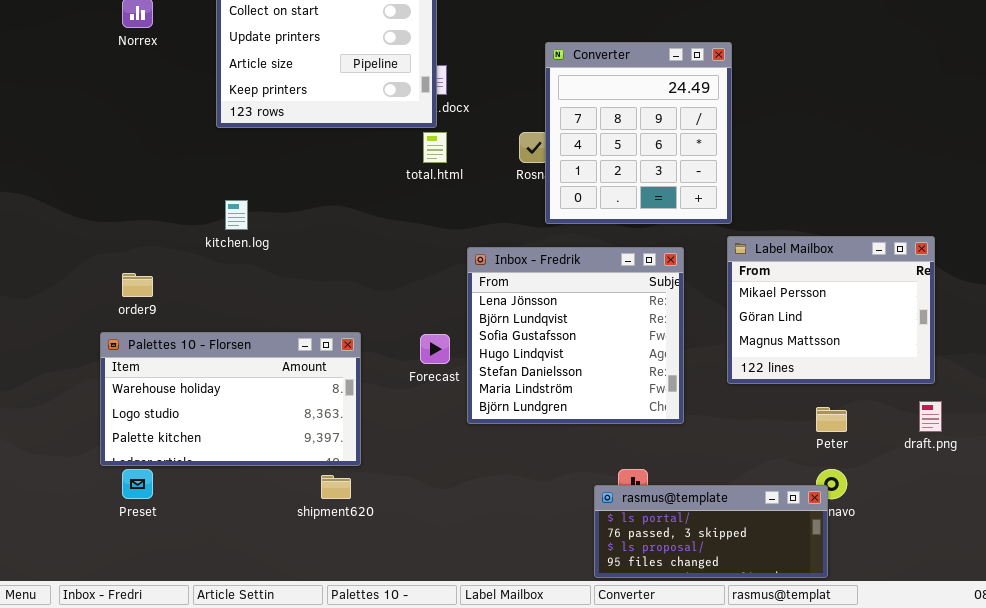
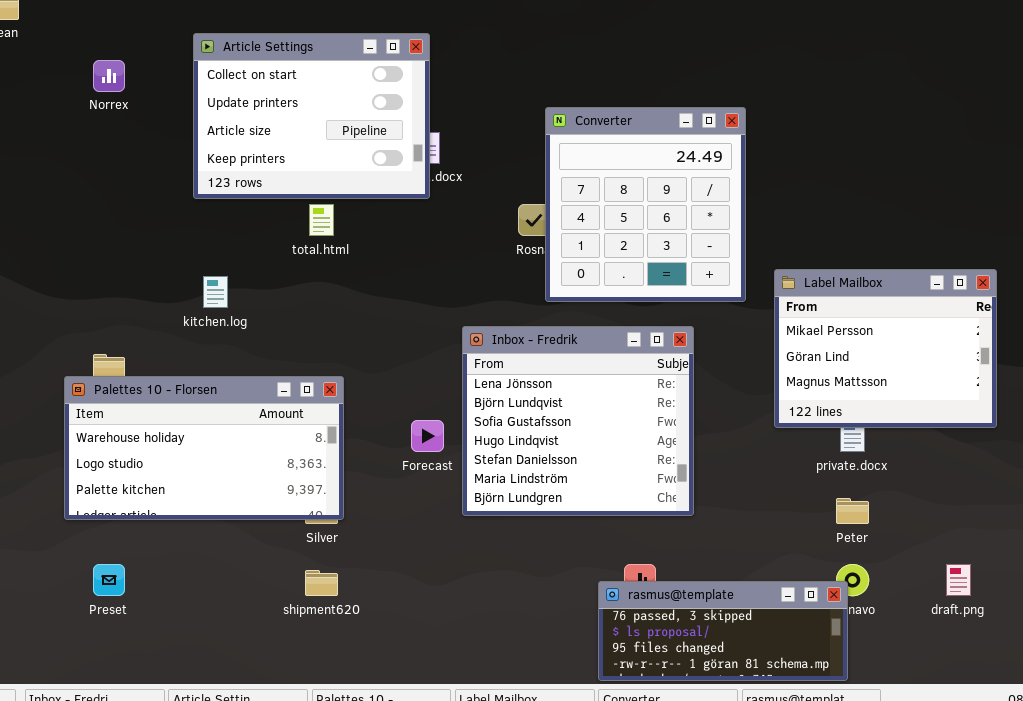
total.html: [423,132,447,163] -> [309,204,334,236], moved
Label Mailbox: [727,236,935,384] -> [774,269,997,428], moved
Palettes 10 - Florsen: [100,332,361,466] -> [64,376,344,520], moved
draft.png: [919,401,942,432] -> [946,564,971,596], moved
rasmus@template: [594,485,828,578] -> [598,581,848,681], scrolled down 1 row

